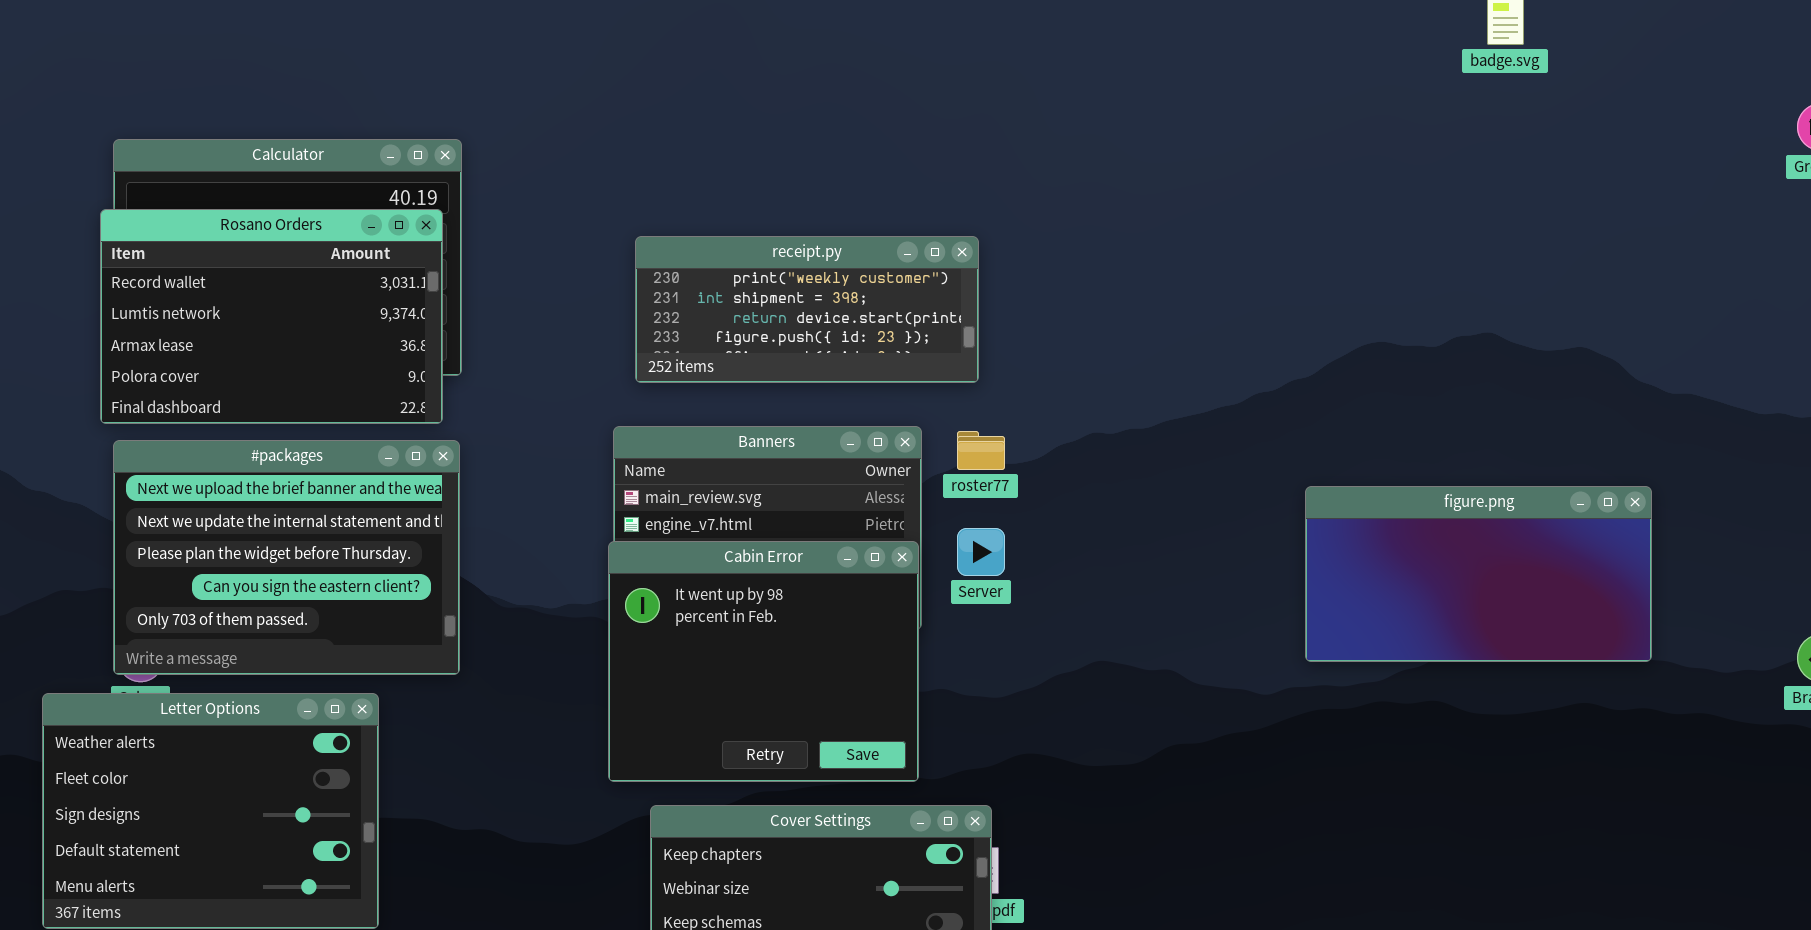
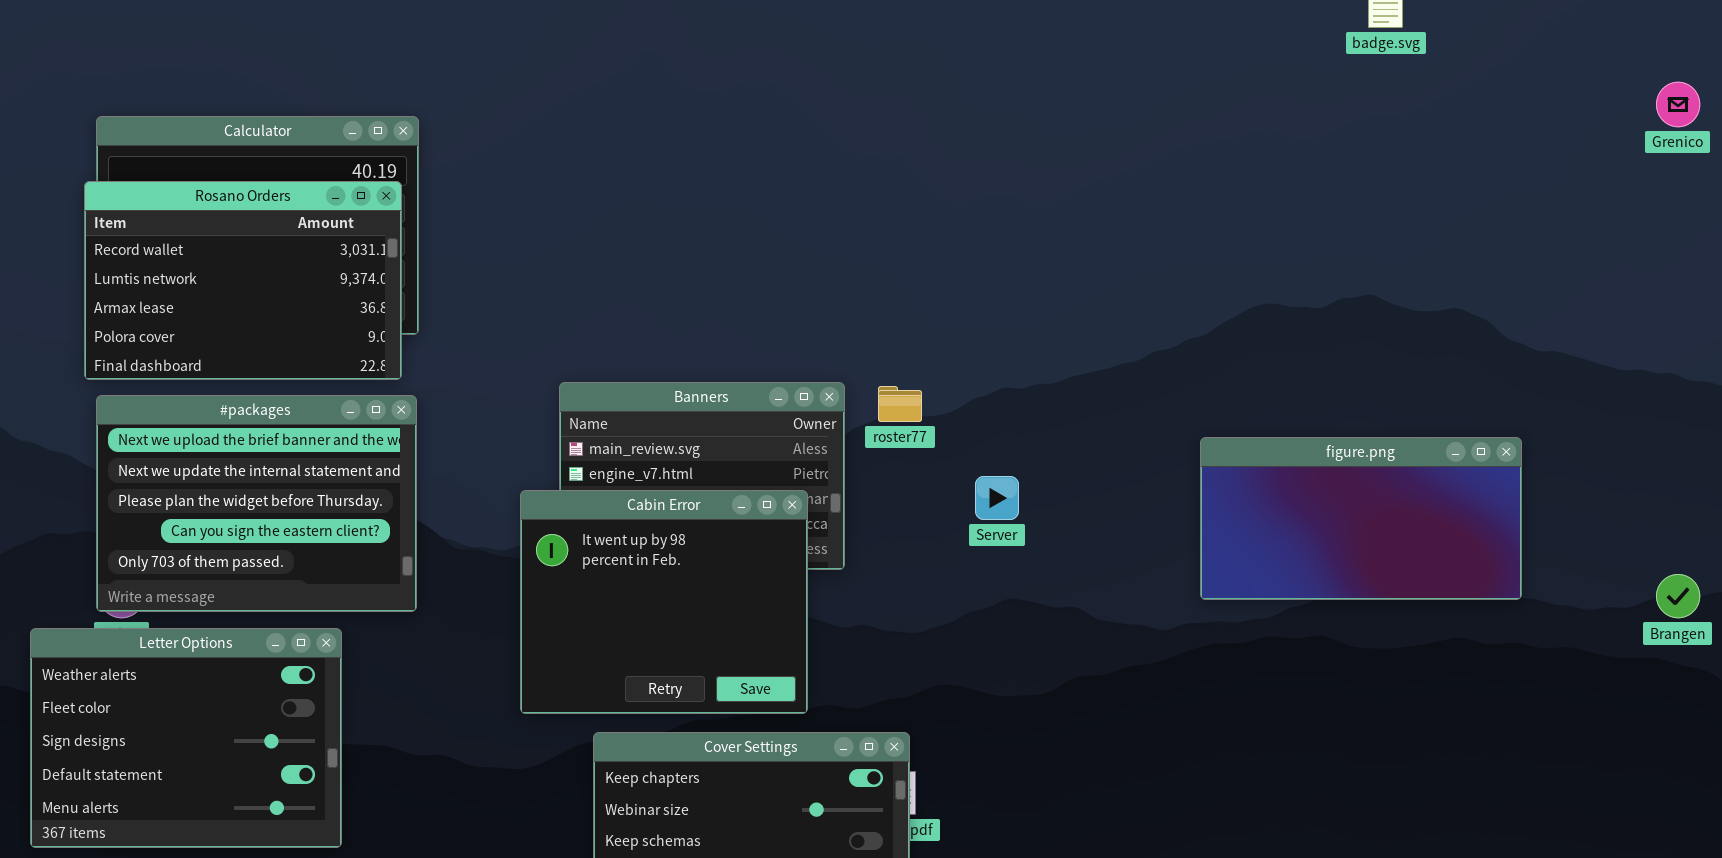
receipt.py: [635,236,979,383] -> none, closed
Server: [957,528,1005,576] -> [975,476,1019,520], moved
Cabin Error: [608,541,919,782] -> [520,490,808,714], moved

